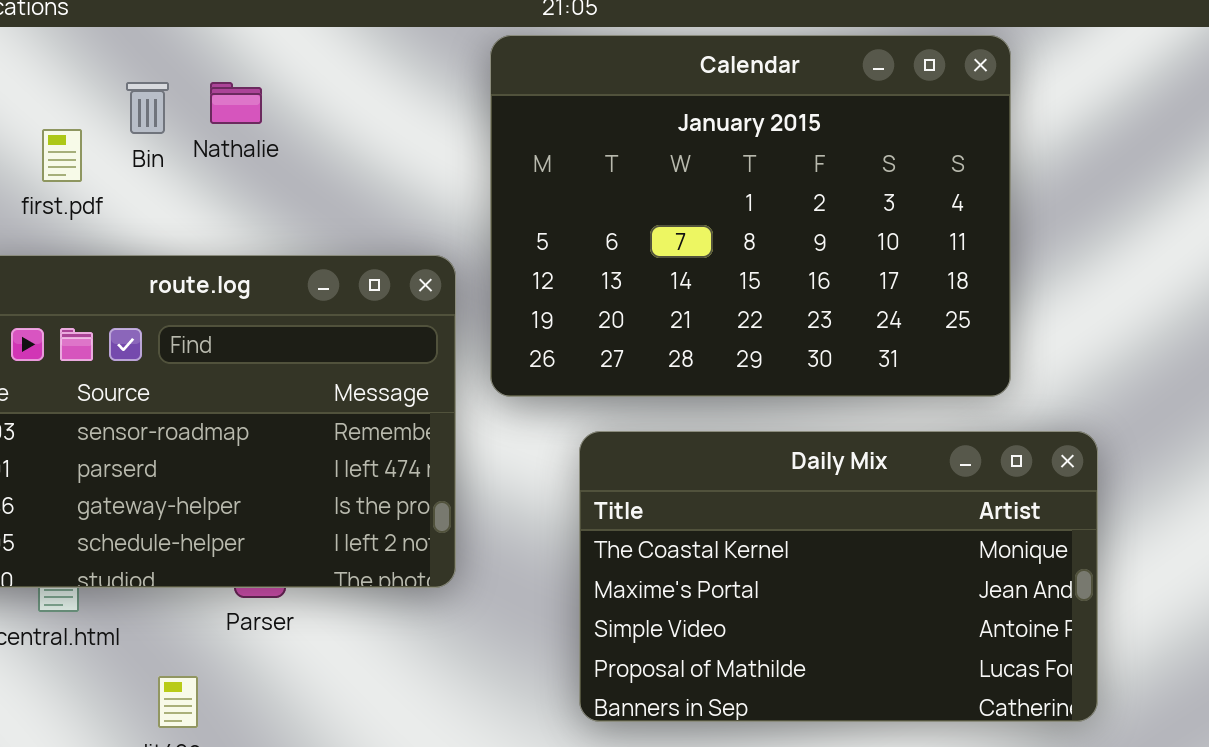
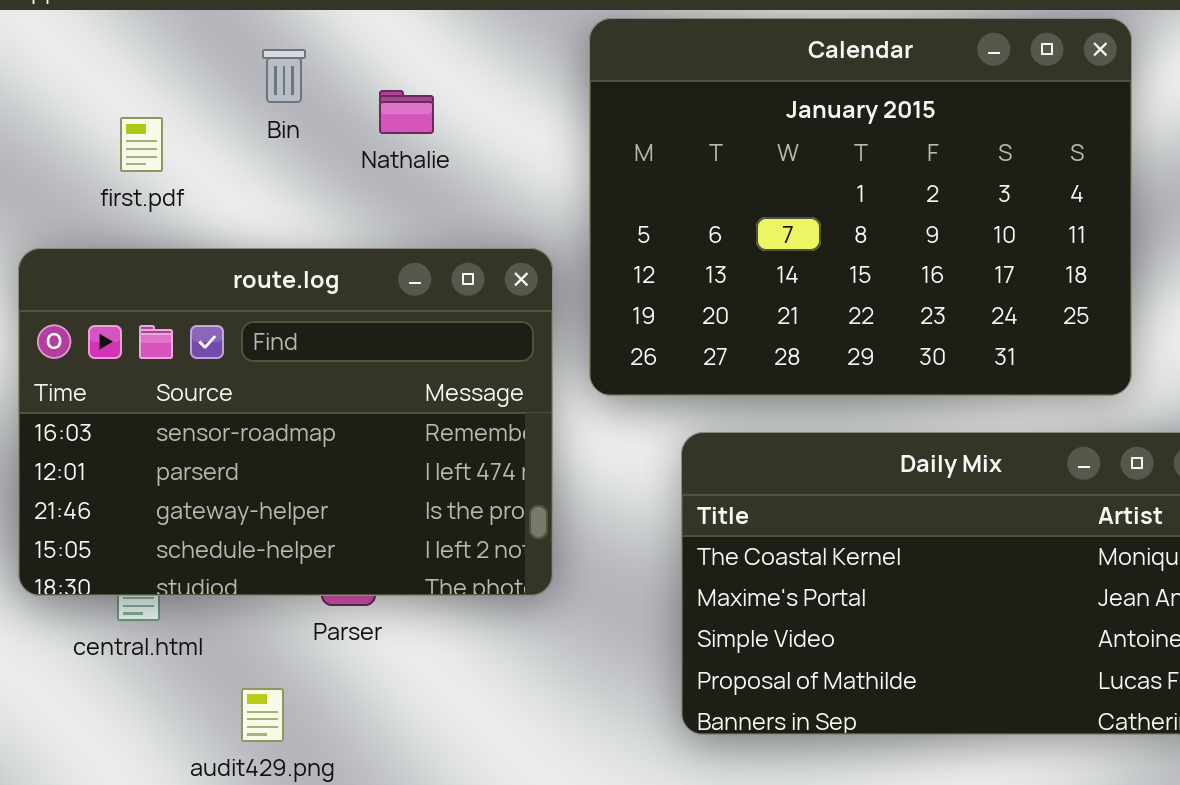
Bin: [126,82,169,134] -> [262,49,306,103], moved
Nathalie: [210,82,262,124] -> [379,90,434,134], moved

